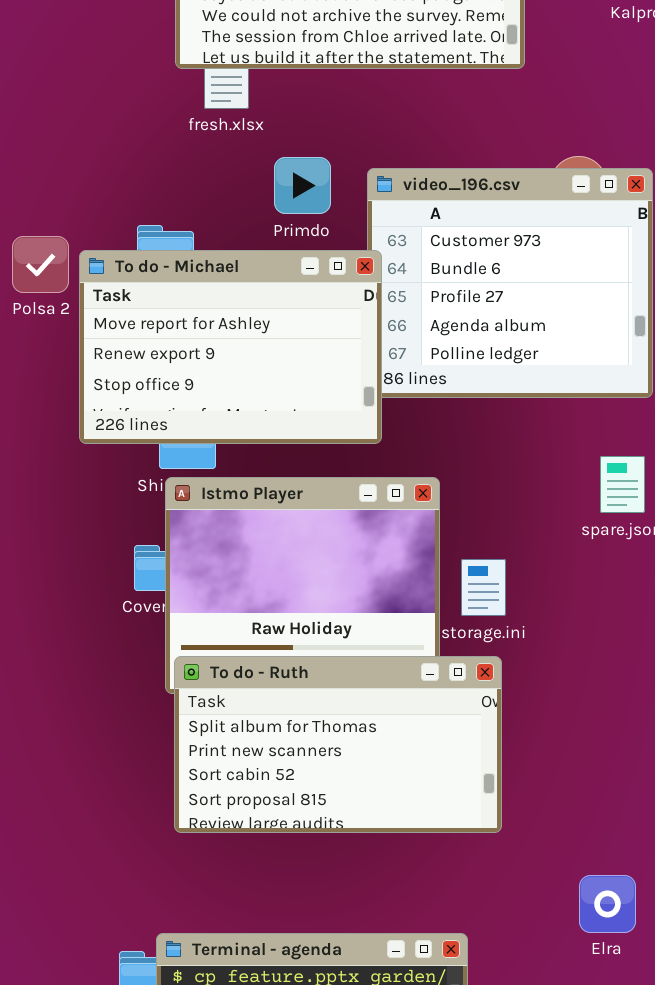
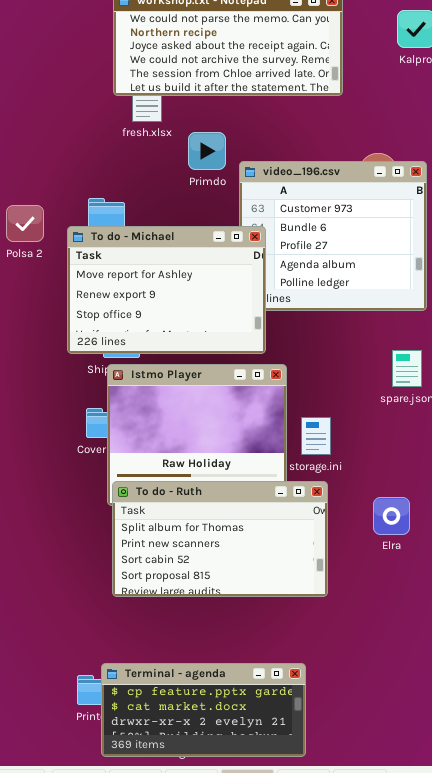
Primdo: [274,157,331,214] -> [188,132,226,170], moved
To do - Michael: [79,250,382,444] -> [67,226,266,354], moved
Elra: [579,875,636,933] -> [373,497,410,535], moved

